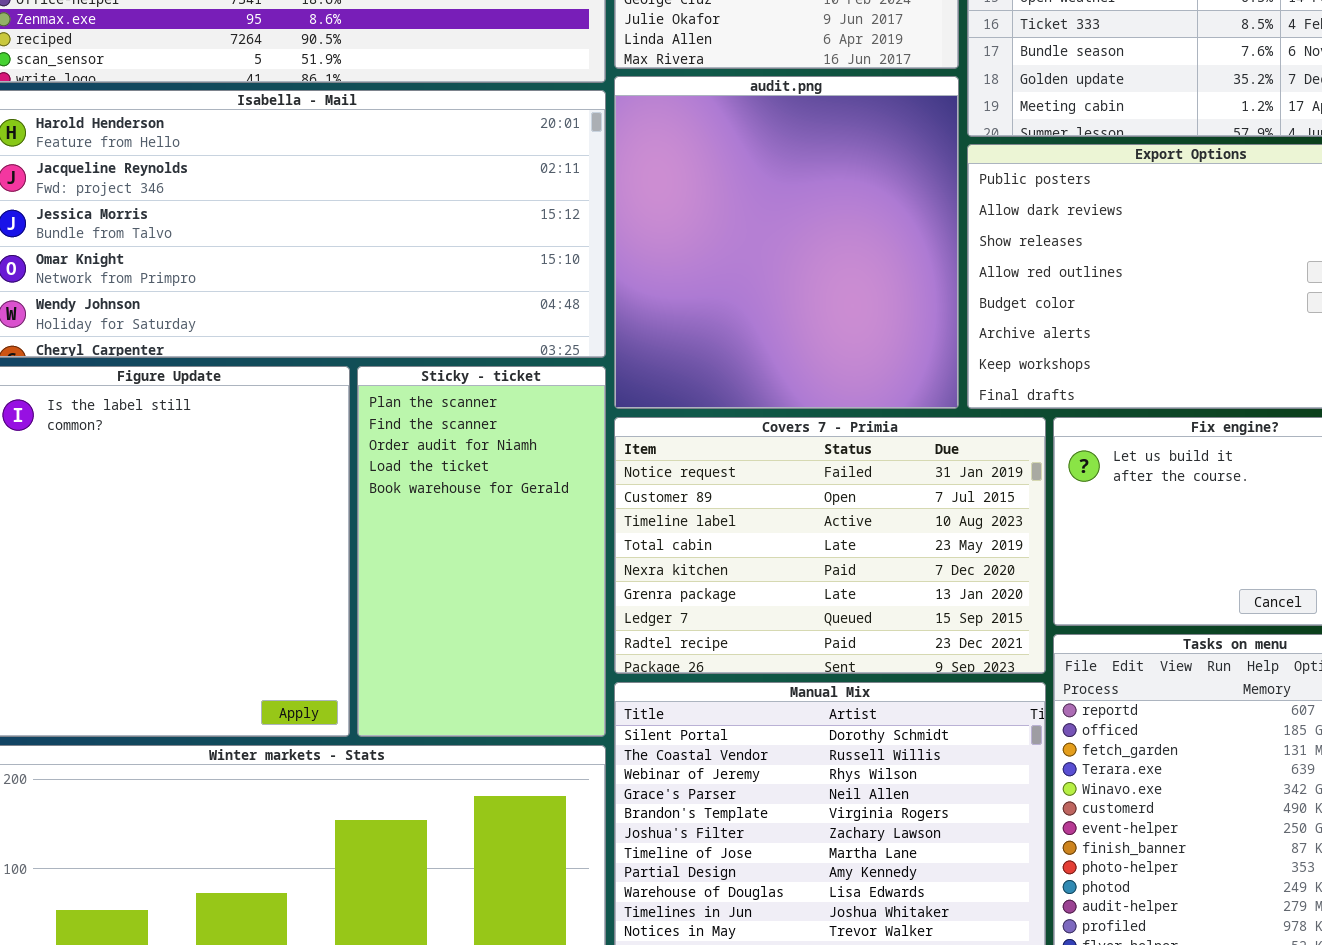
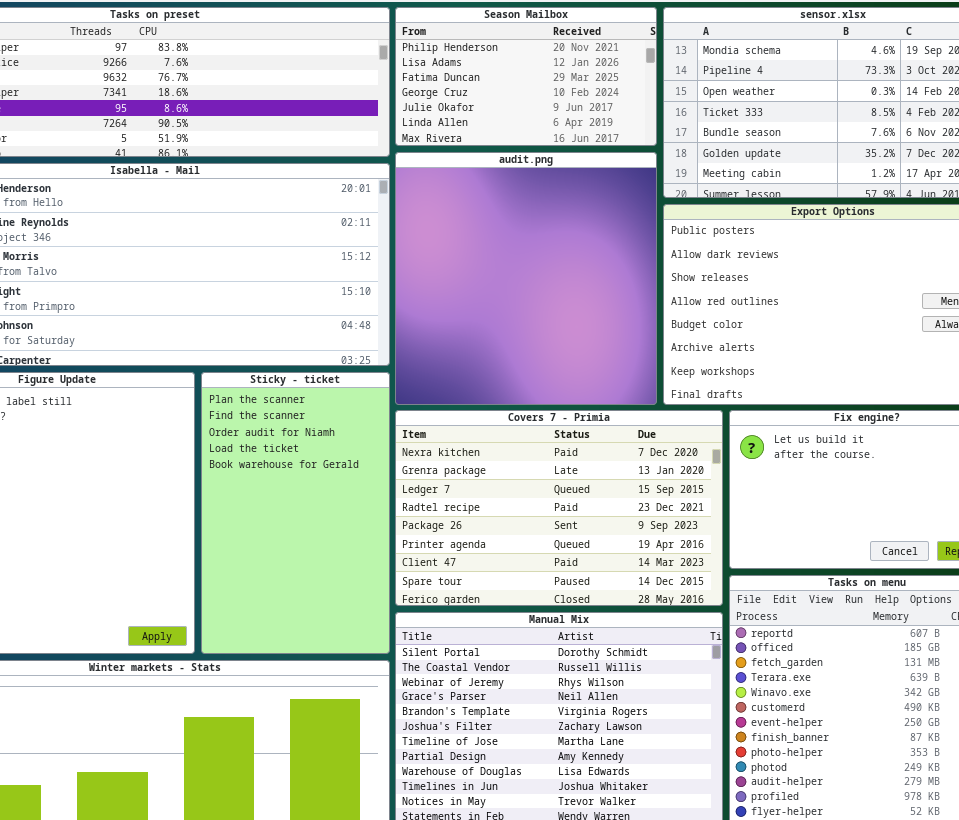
Covers 7 - Primia: [614,417,1046,674] -> [395,410,723,606], scrolled down 4 rows

